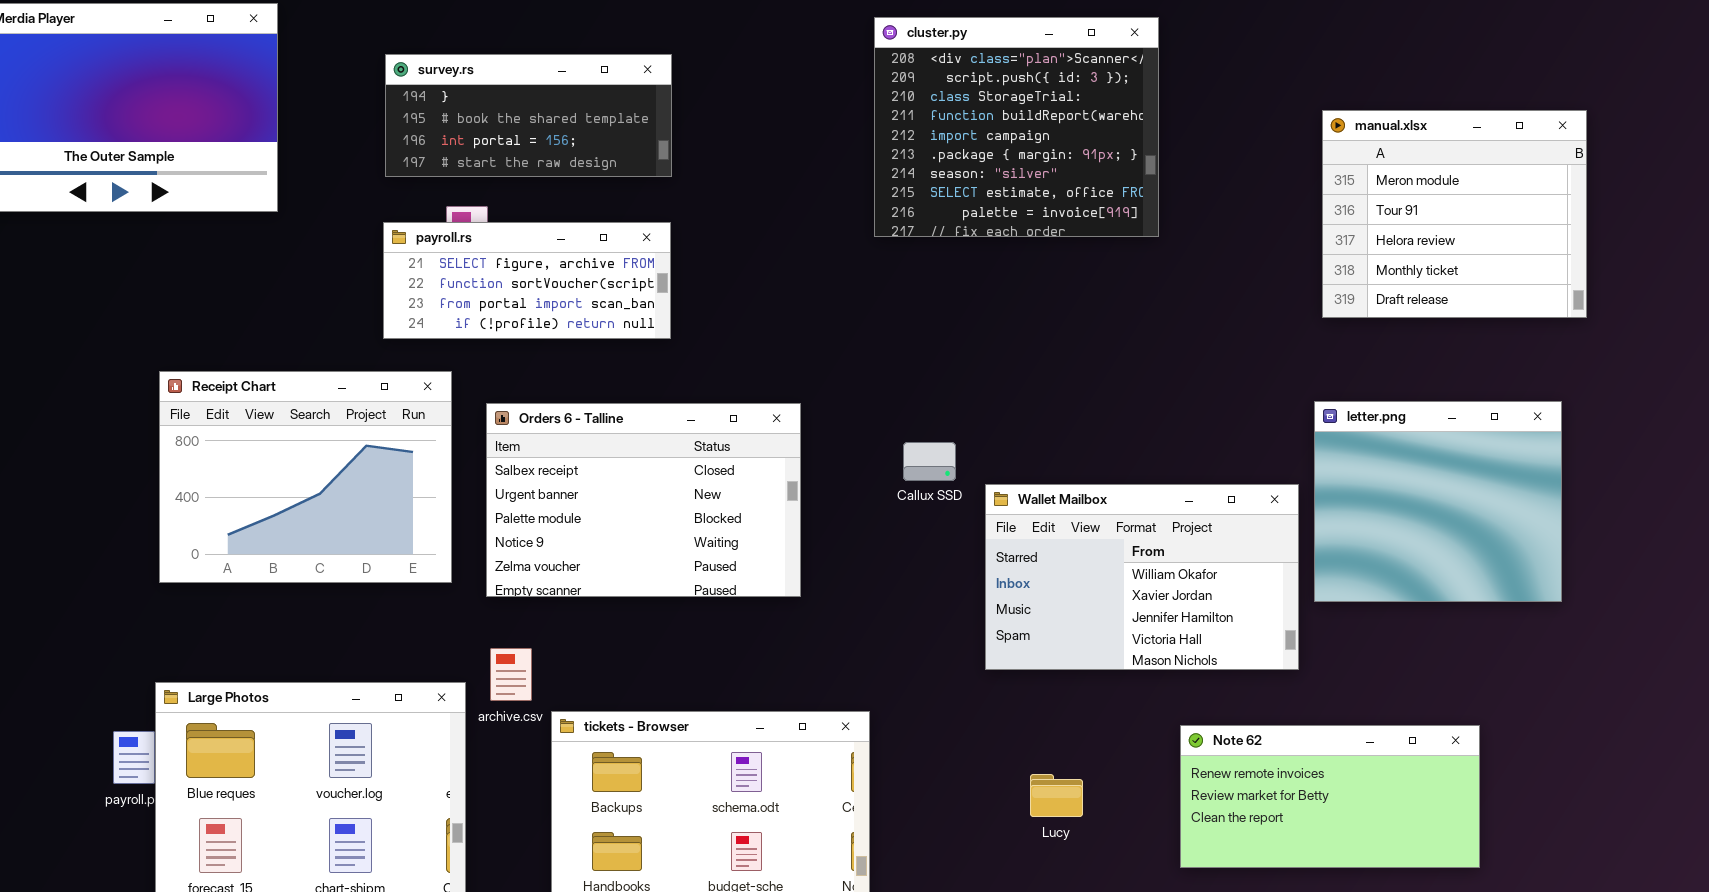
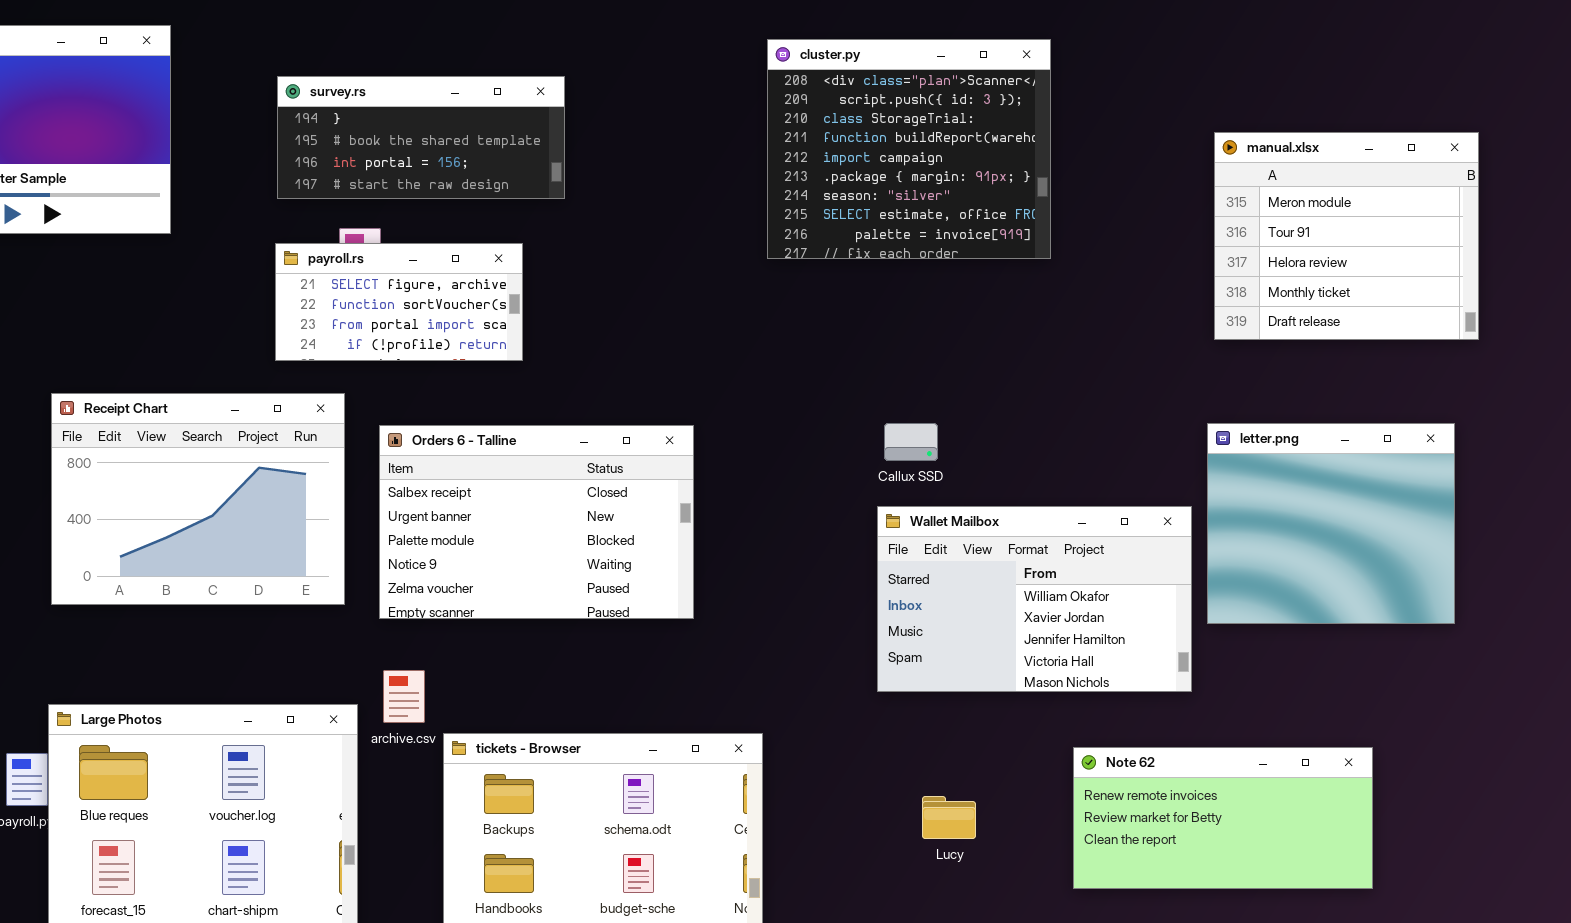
payroll.rs: [383,222,671,339] -> [275,243,523,361], resized
Callux SSD: [903,442,956,481] -> [884,423,938,461], moved

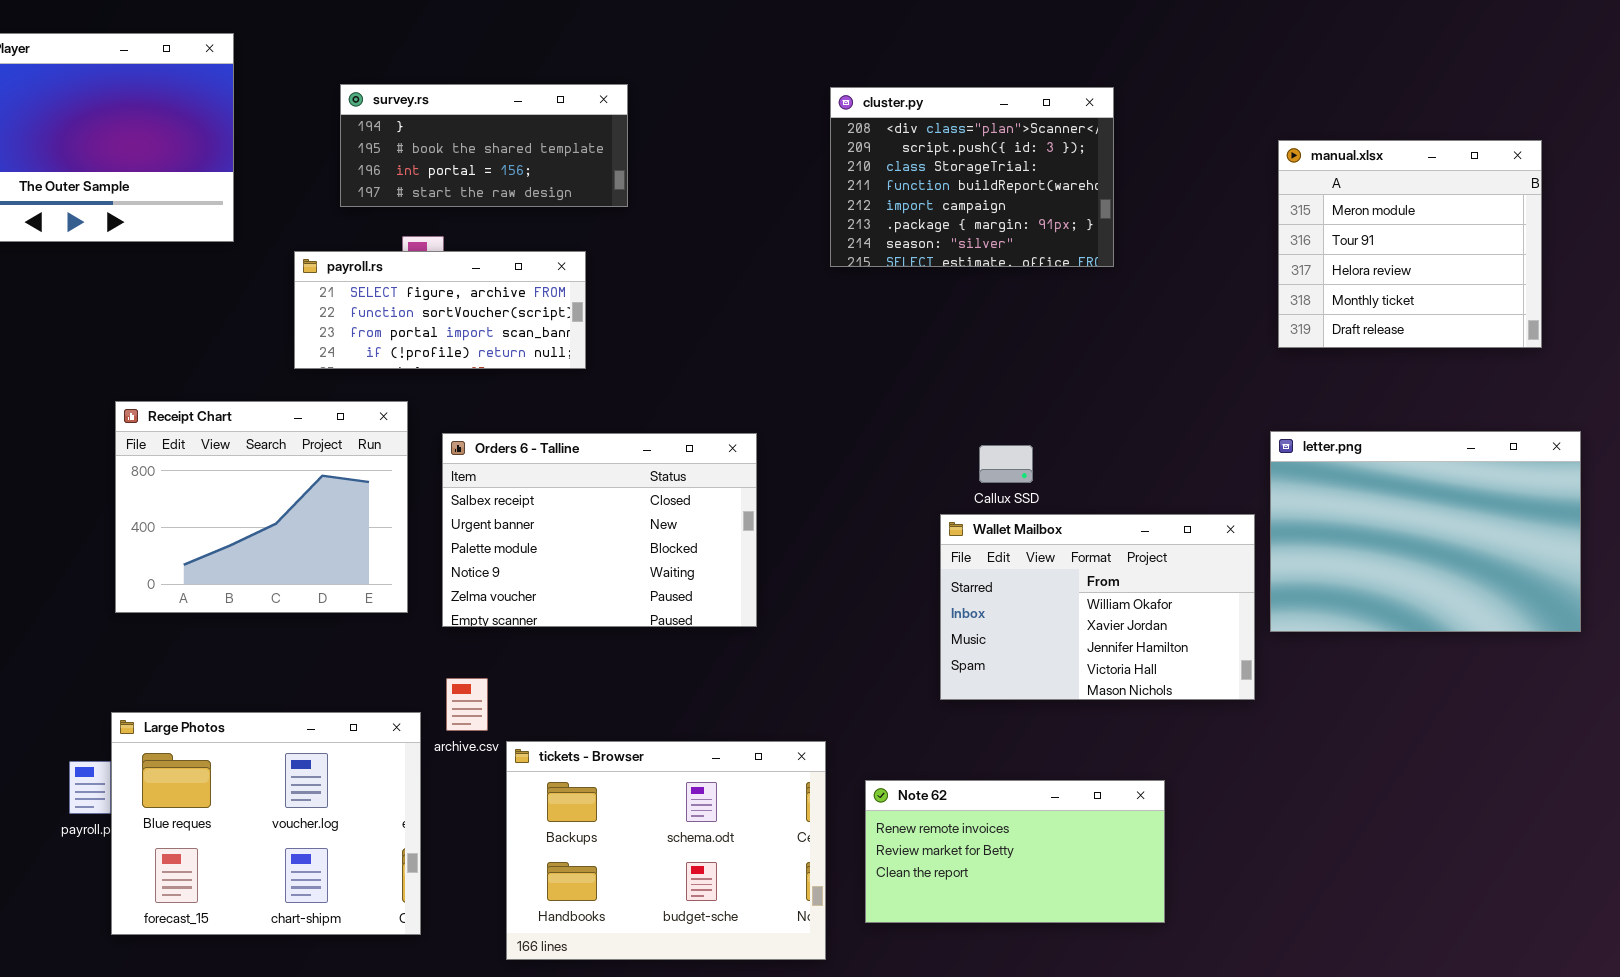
cluster.py: [767,39,1051,259] -> [830,87,1114,267], resized
payroll.rs: [275,243,523,361] -> [294,251,586,369], resized
Callux SSD: [884,423,938,461] -> [979,445,1033,483], moved
letter.png: [1207,423,1455,624] -> [1270,431,1581,632], resized
Note 62: [1073,747,1373,889] -> [865,780,1165,923], moved

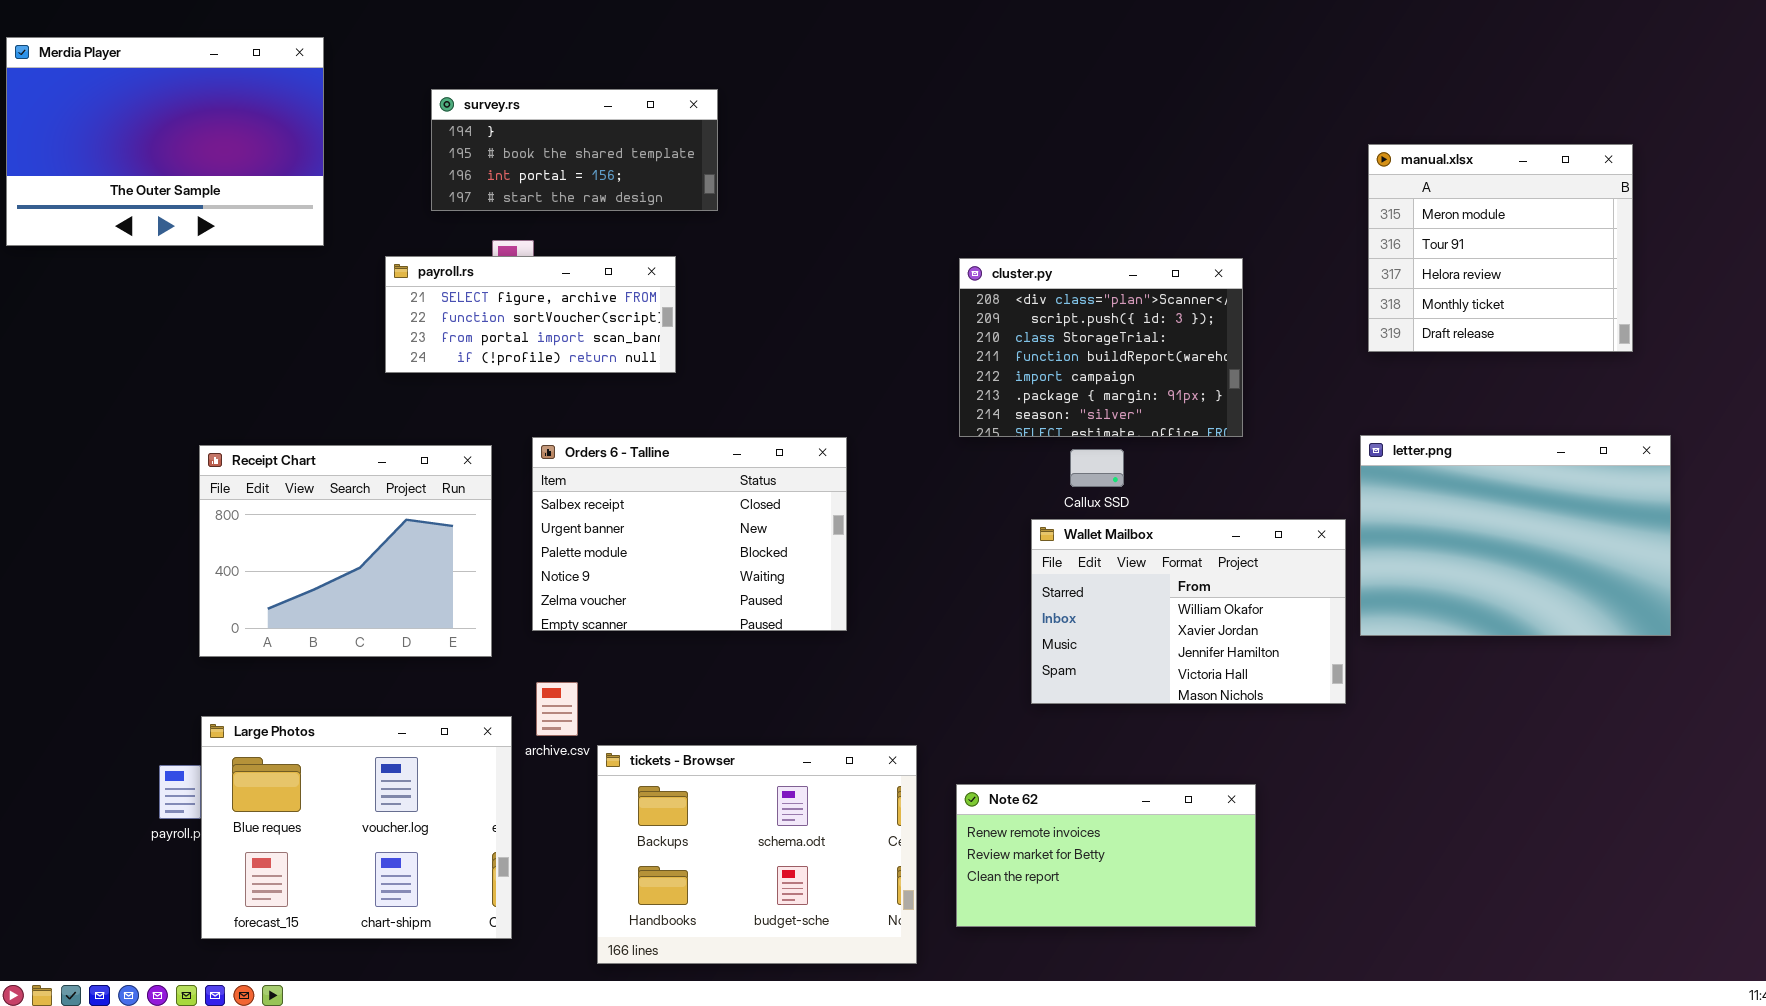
cluster.py: [830,87,1114,267] -> [959,258,1243,437], moved
Receipt Chart: [115,401,408,613] -> [199,445,492,657], moved

